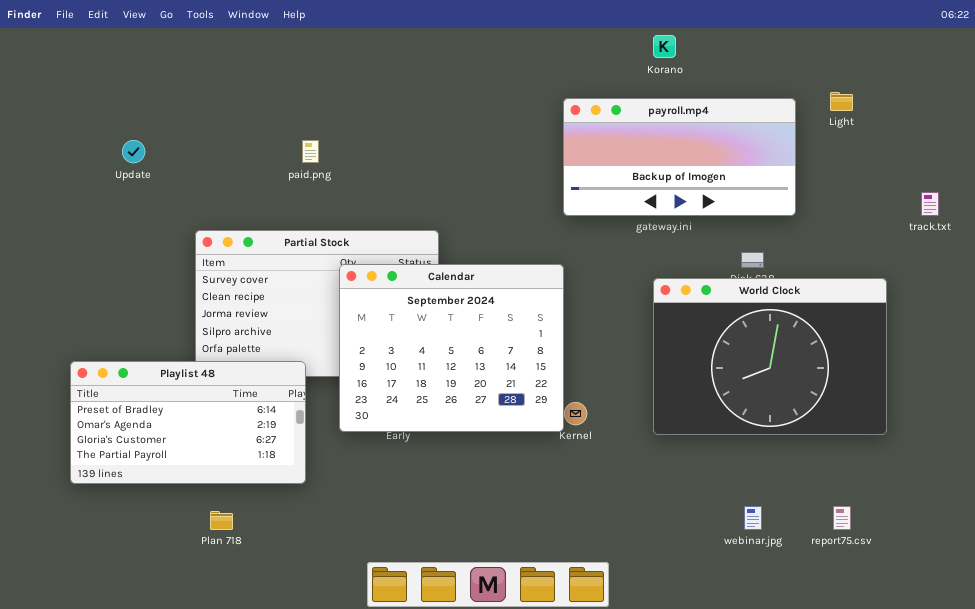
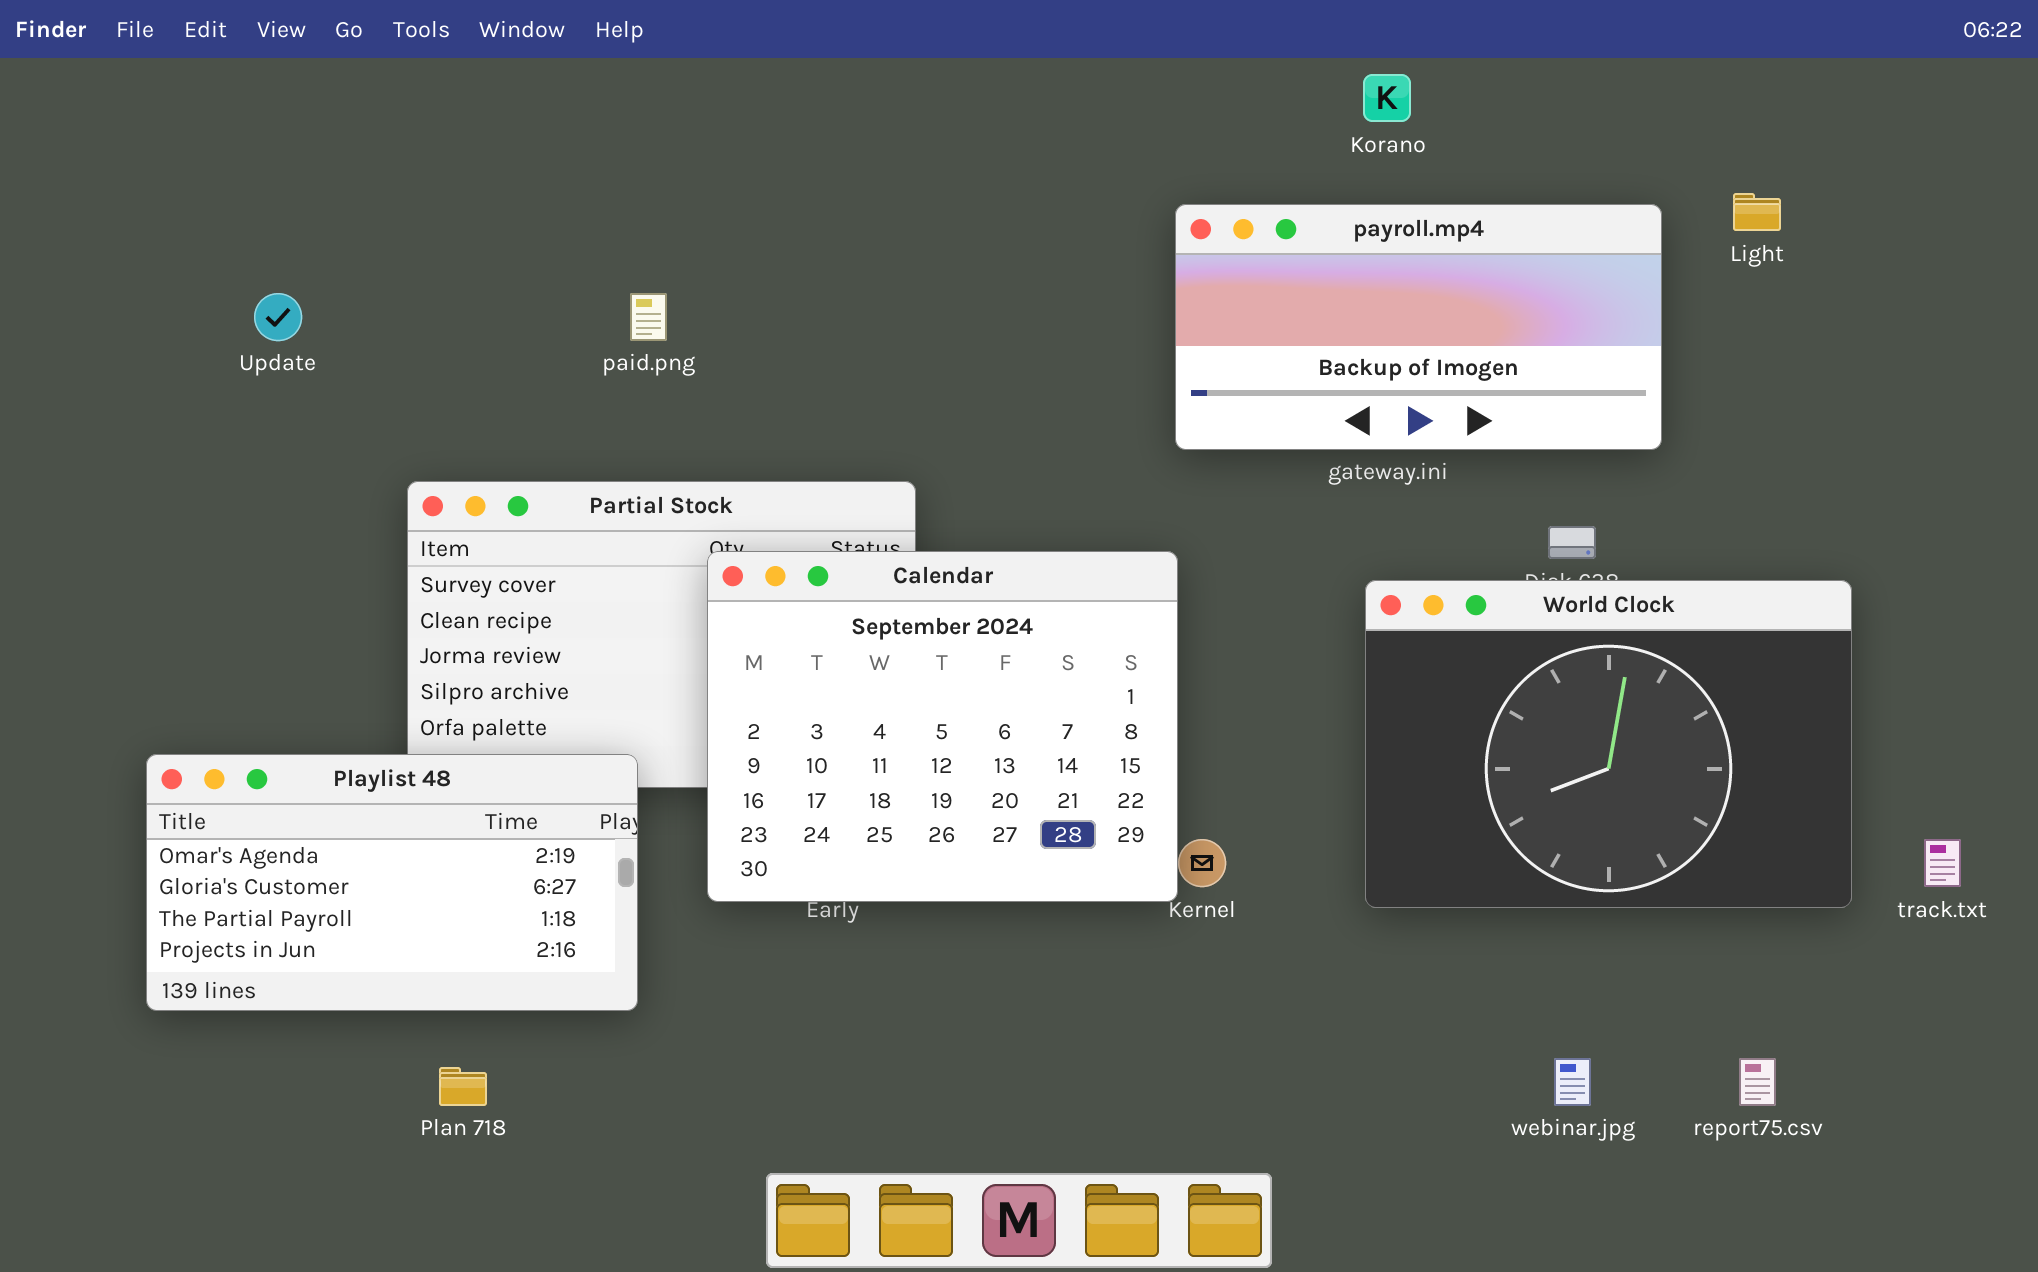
track.txt: [921,192,939,216] -> [1924,839,1961,887], moved
Playlist 48: [70,361,306,484] -> [146,754,638,1011], scrolled down 1 row

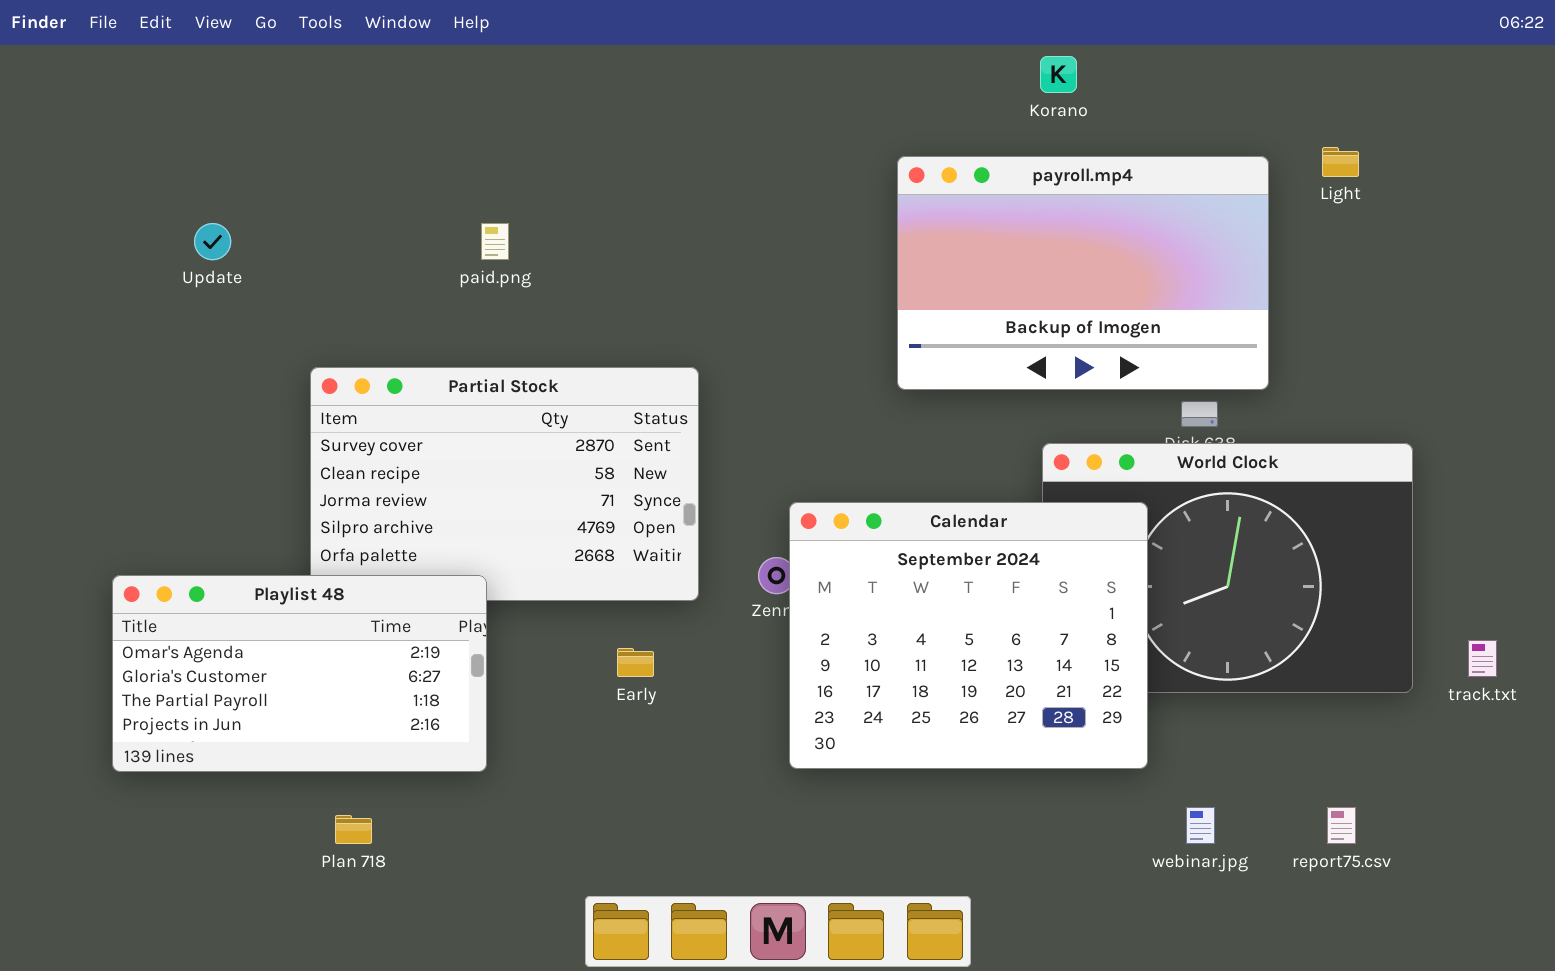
payroll.mp4: [1175,204,1662,450] -> [897,156,1269,390], resized
Calendar: [707,551,1178,902] -> [789,502,1148,769], moved

